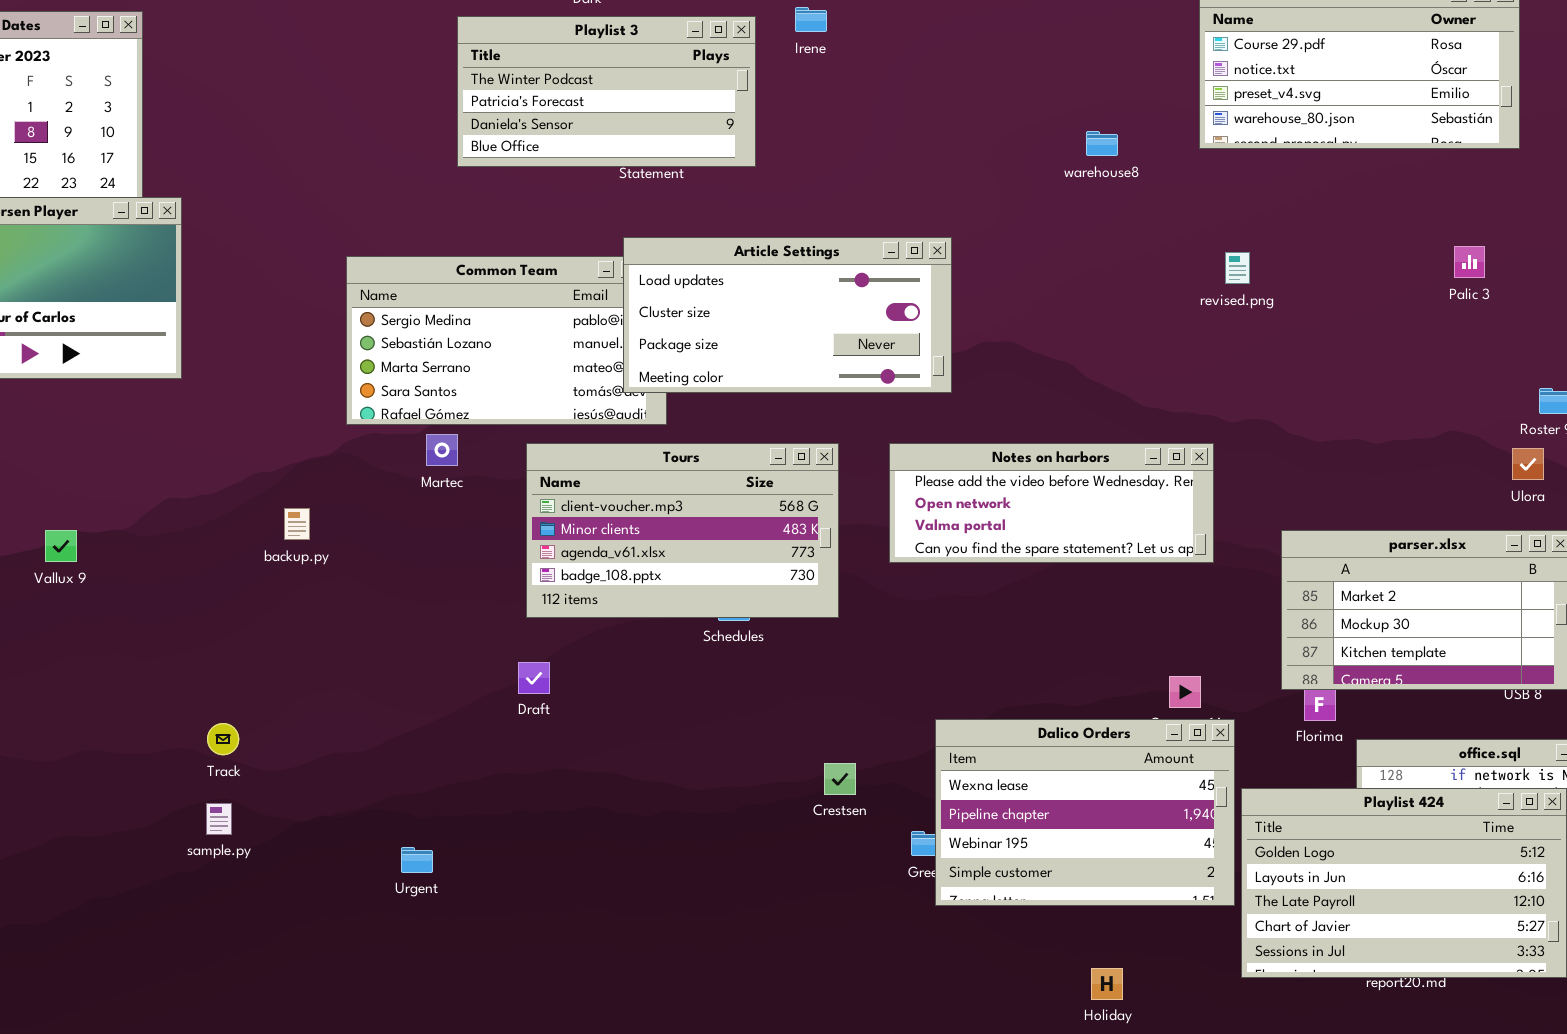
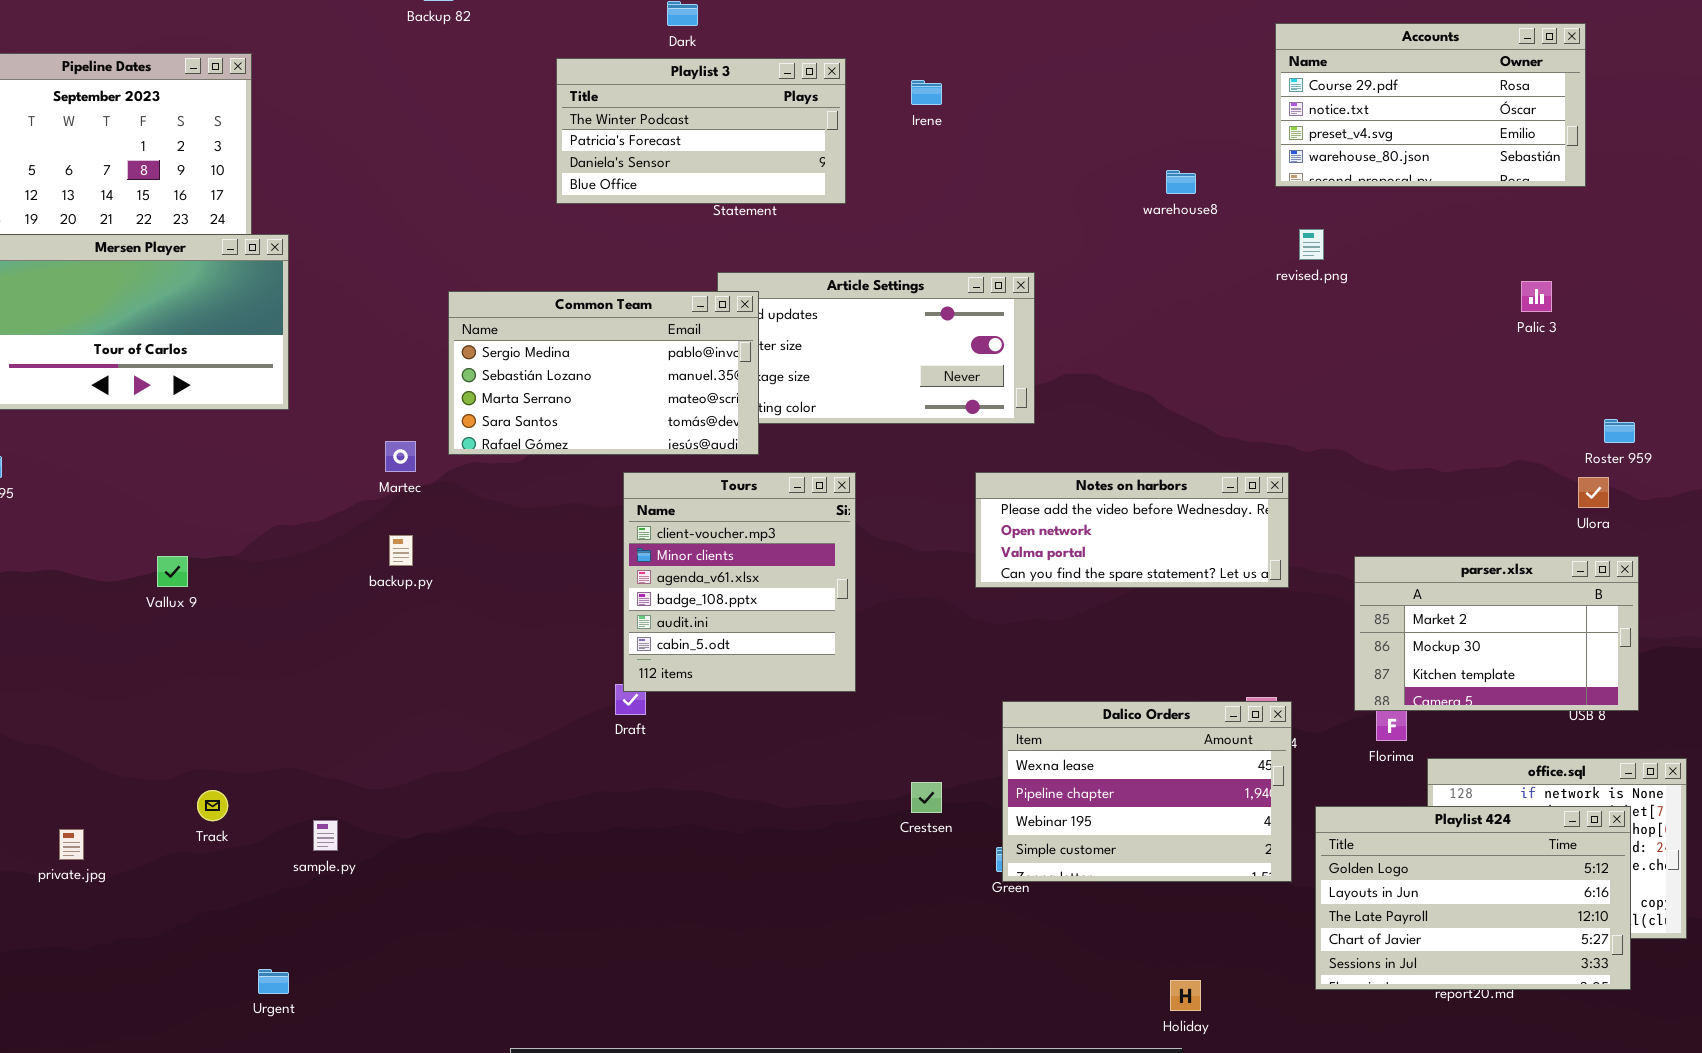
Irene: [795,7,827,32] -> [911,80,942,105], moved
revised.png: [1225,252,1250,284] -> [1299,229,1324,260], moved
Common Team: [346,256,667,425] -> [448,291,759,455], raised
Martec: [426,434,458,466] -> [385,441,416,472], moved
Tours: [526,443,839,618] -> [623,472,856,692], resized
Dalico Orders: [935,719,1235,906] -> [1002,701,1292,882], moved
Track: [207,723,239,755] -> [197,790,228,821], moved
Urgent: [401,847,433,873] -> [258,969,289,994], moved

